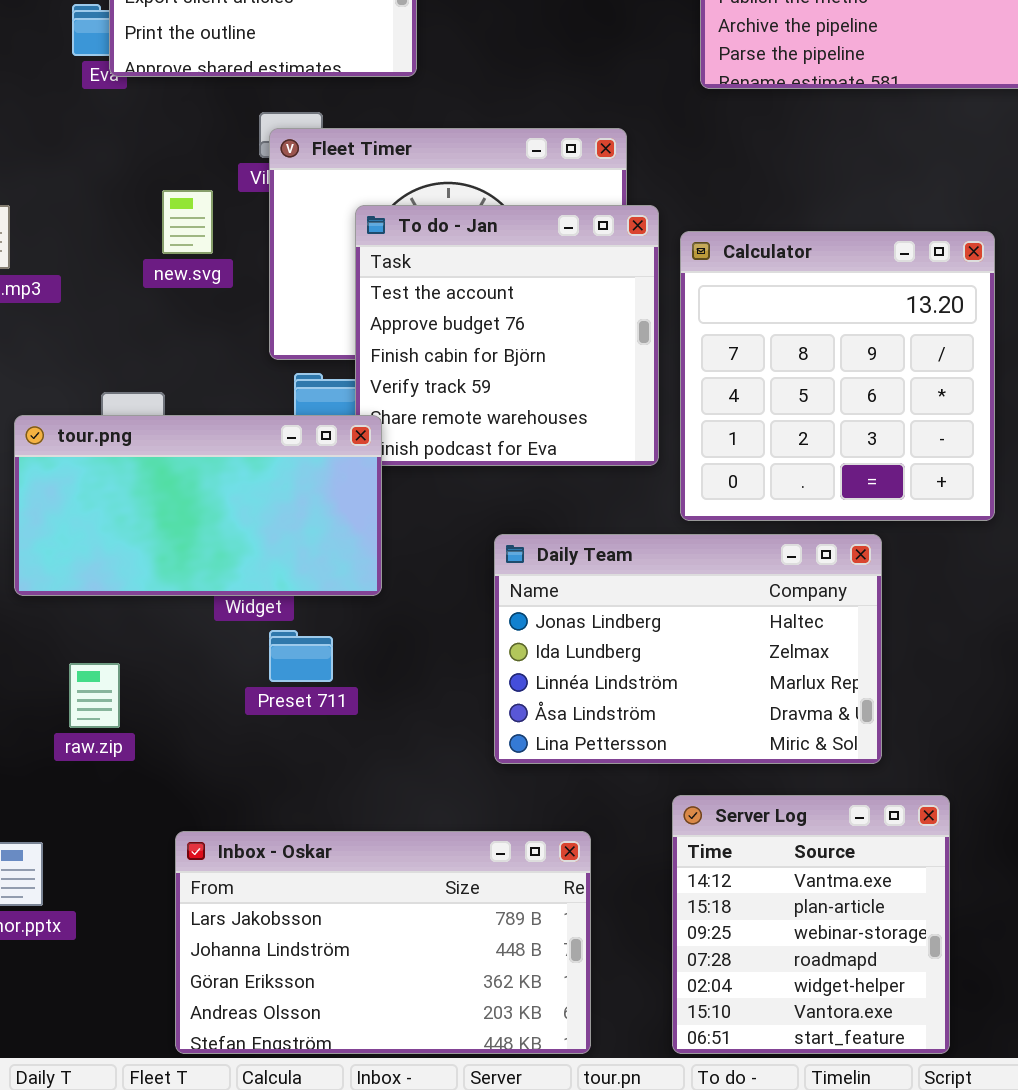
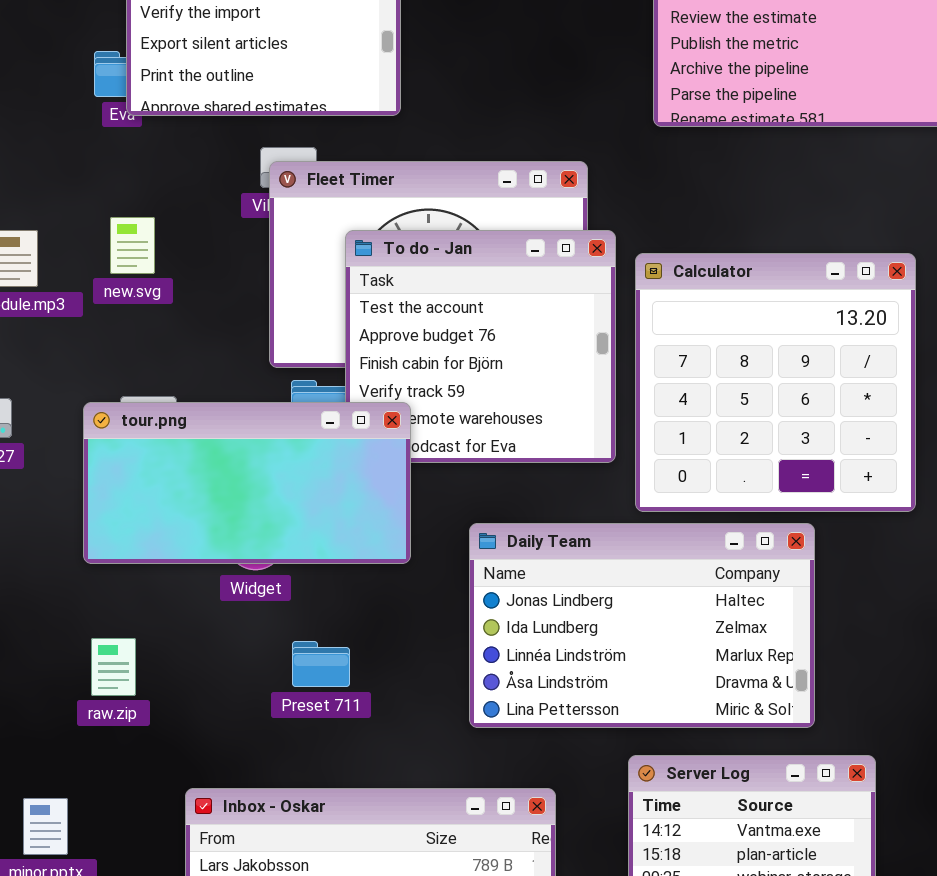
new.svg: [162,190,213,254] -> [110,217,155,274], moved
tour.png: [14,415,382,596] -> [83,402,411,564], moved
Preset 711: [269,630,333,682] -> [292,641,350,687], moved

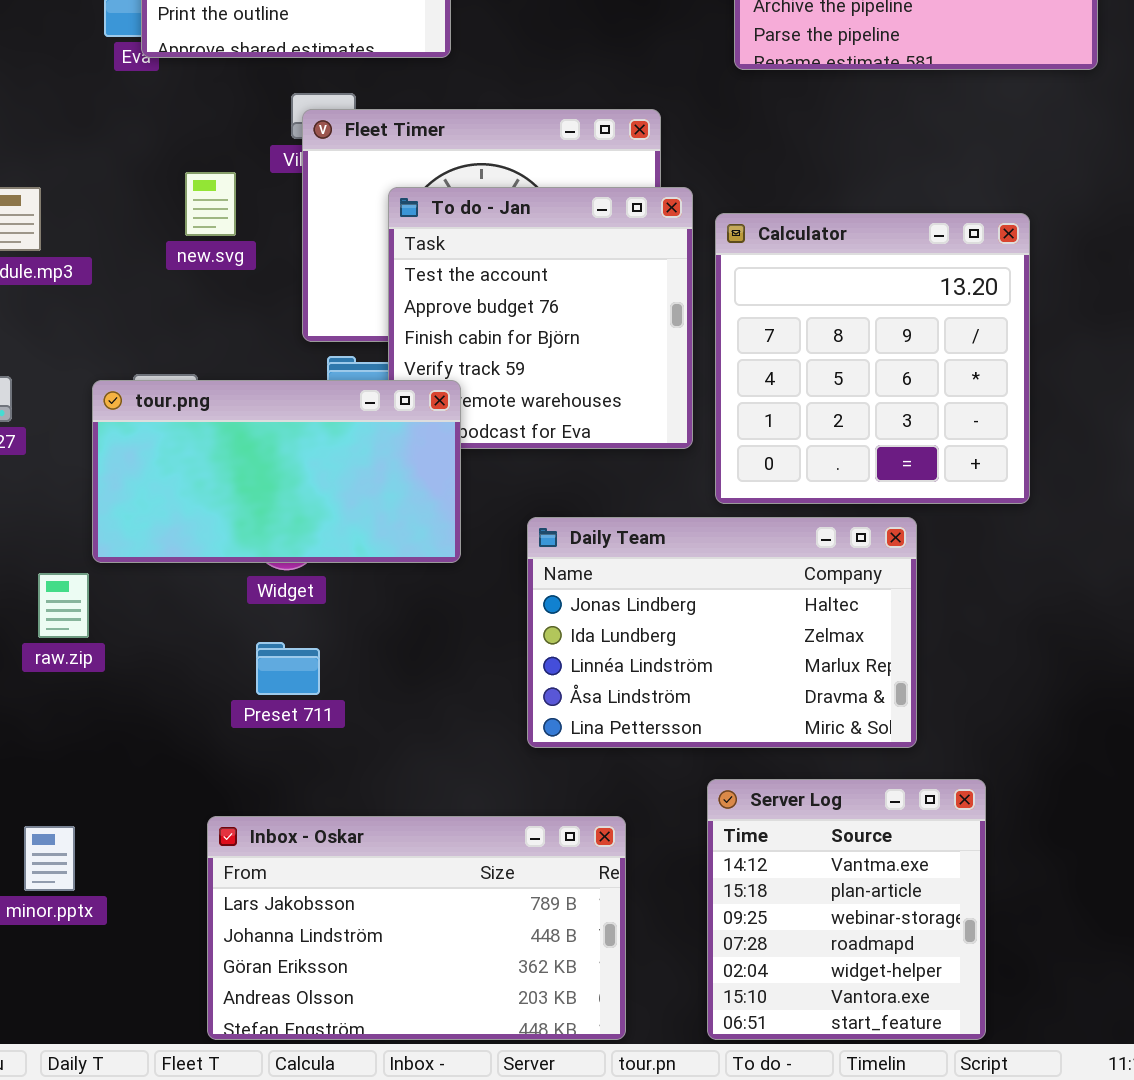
new.svg: [110,217,155,274] -> [185,172,236,236], moved
raw.zip: [91,638,136,696] -> [38,573,89,638], moved
Preset 711: [292,641,350,687] -> [256,642,320,695], moved

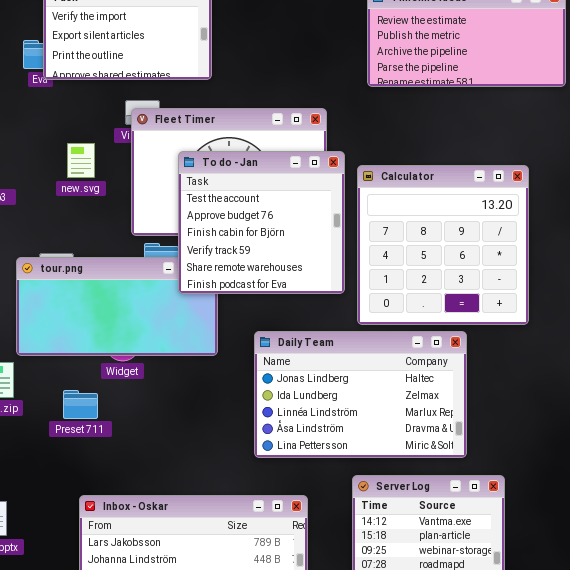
To do - Jan: [388,187,693,449] -> [178,151,345,294], raised
Preset 711: [256,642,320,695] -> [63,390,98,419], moved

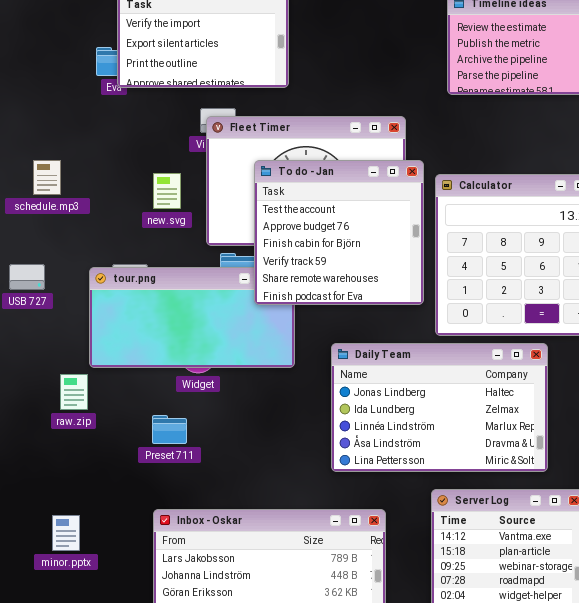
new.svg: [67,143,95,178] -> [153,173,181,209], moved
Preset 711: [63,390,98,419] -> [152,415,187,444], moved

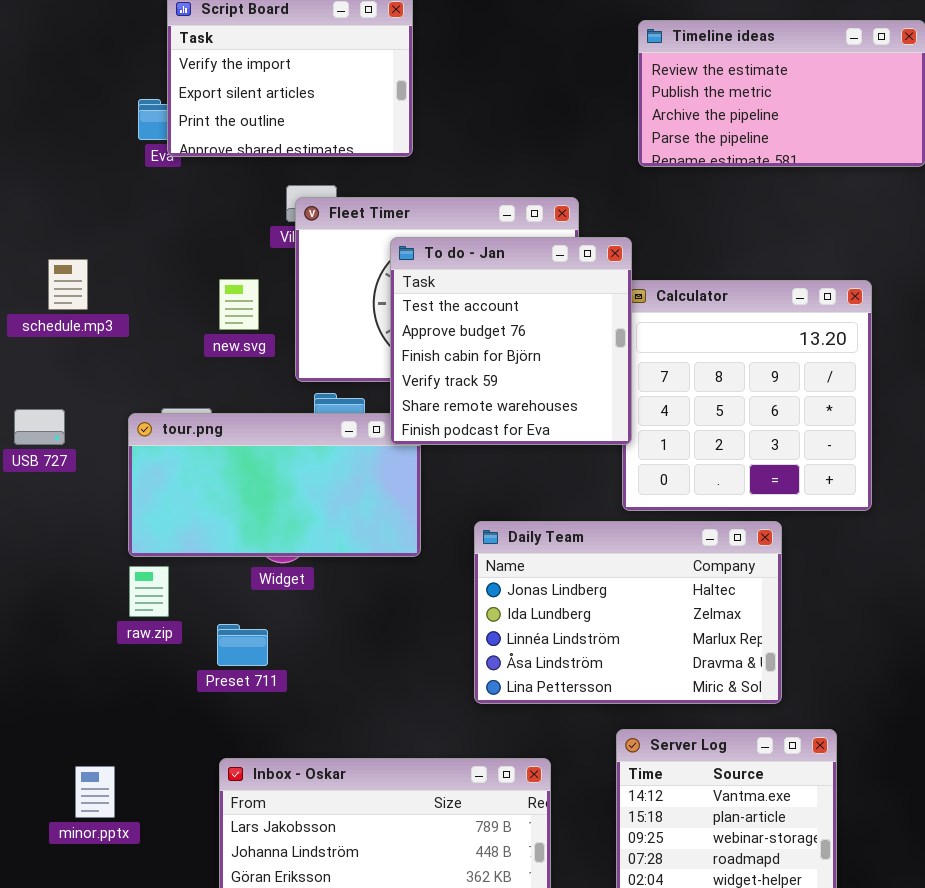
To do - Jan: [254,160,424,305] -> [390,237,632,445], moved
raw.zip: [60,374,88,410] -> [129,566,169,617], moved

